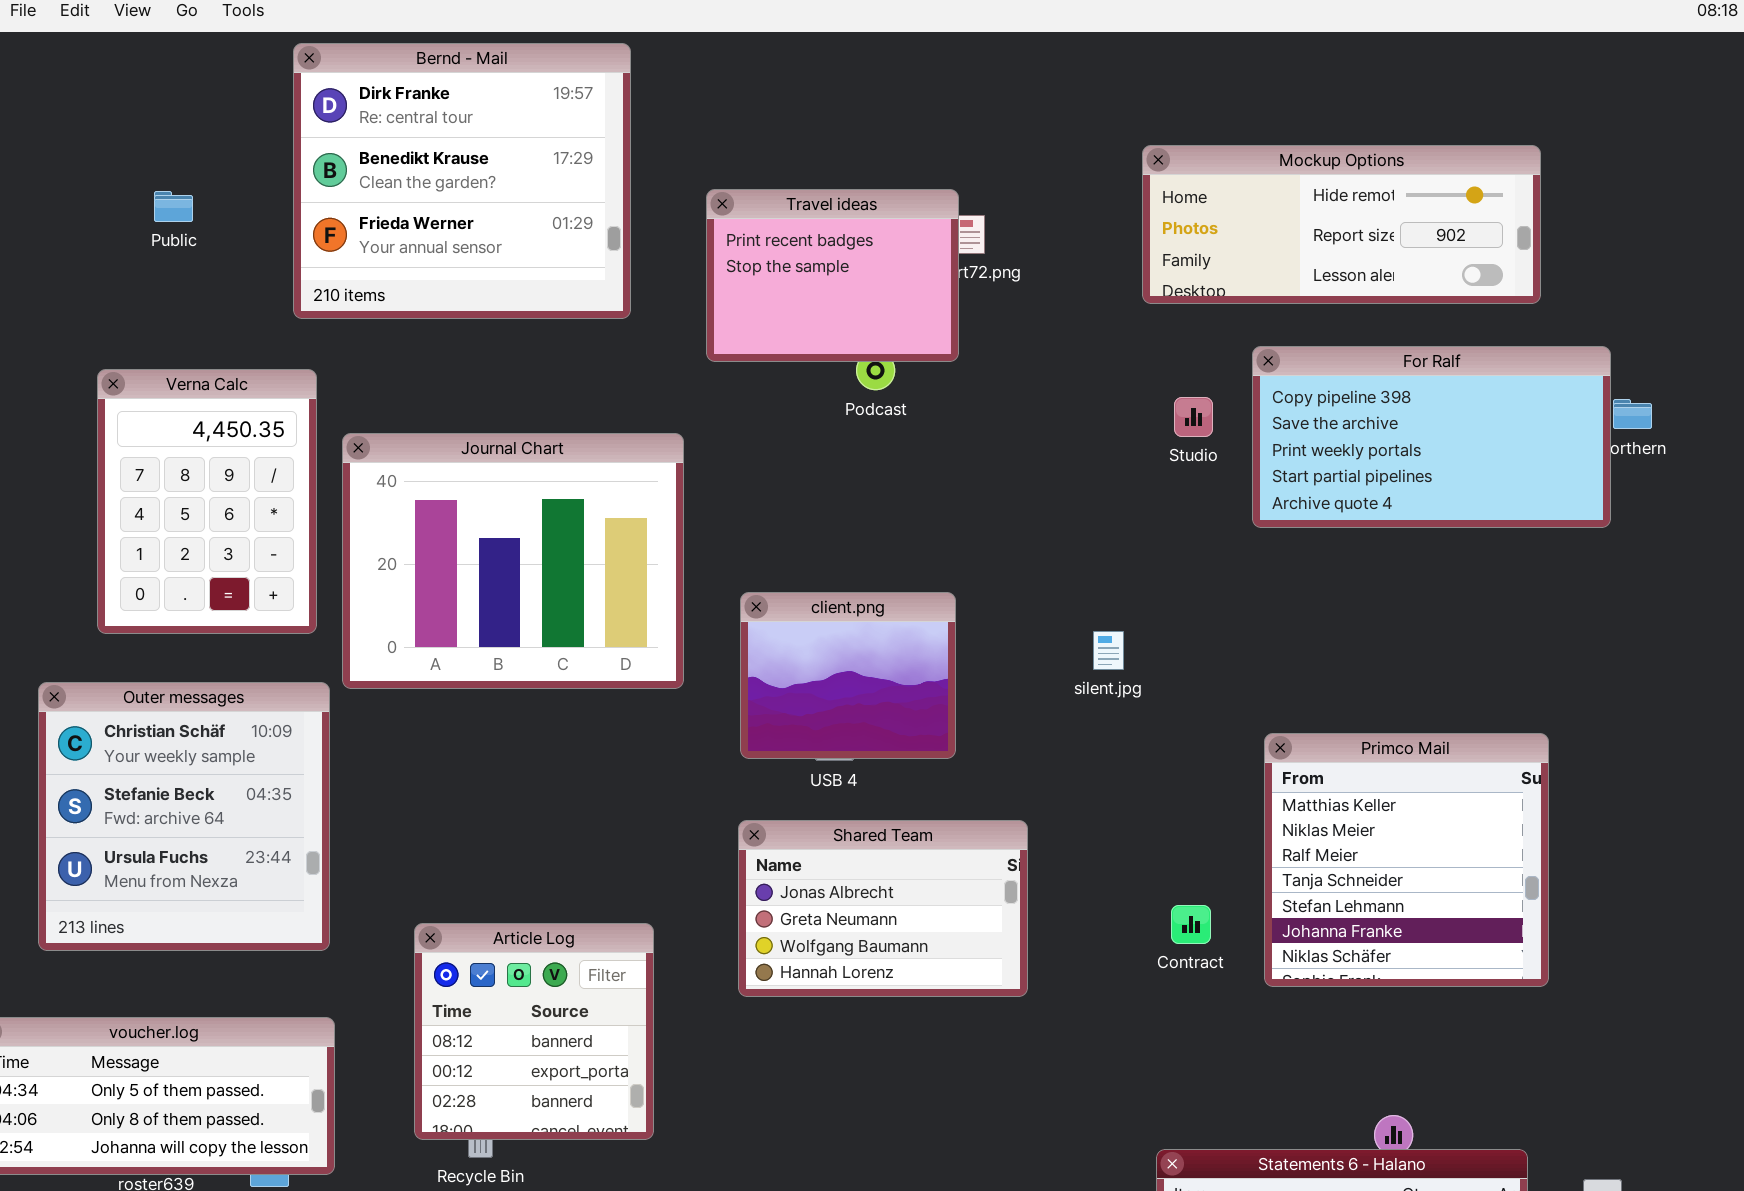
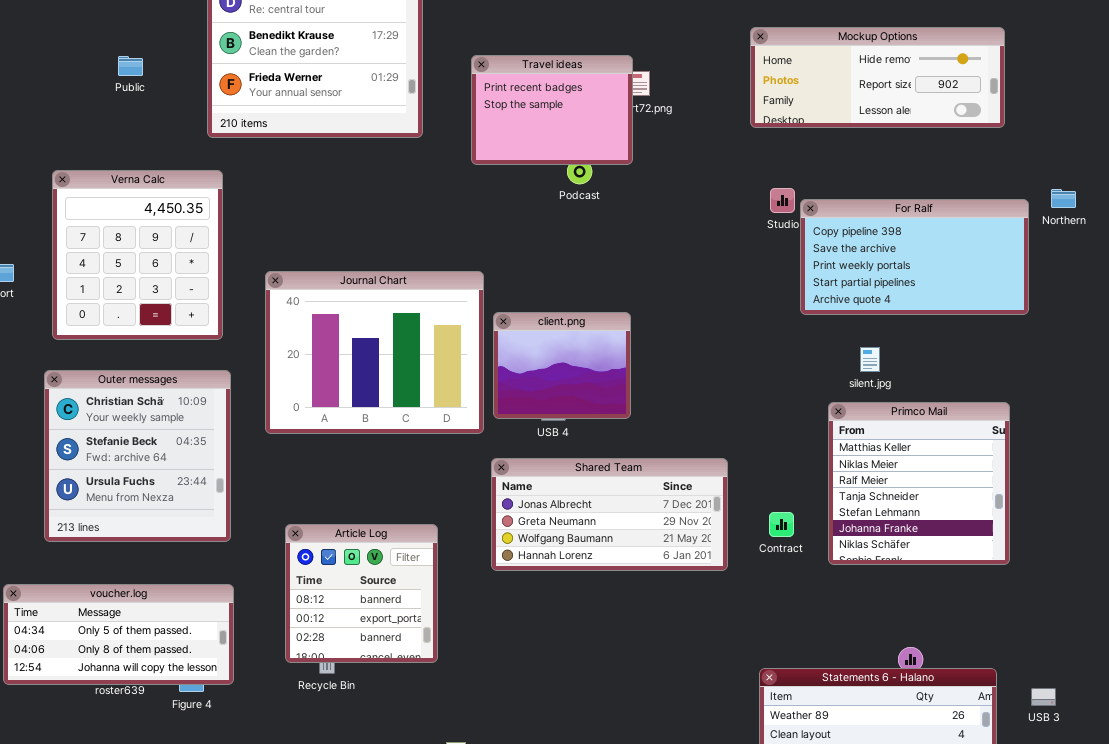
For Ralf: [1252,346,1611,528] -> [800,199,1029,315], moved
Verna Calc: [97,369,317,634] -> [52,170,223,340], resized
Journal Chart: [342,433,684,689] -> [265,271,484,434], moved
silent.jpg: [1093,631,1124,670] -> [860,347,880,372], moved
Shared Team: [738,820,1028,997] -> [491,458,728,571], resized

